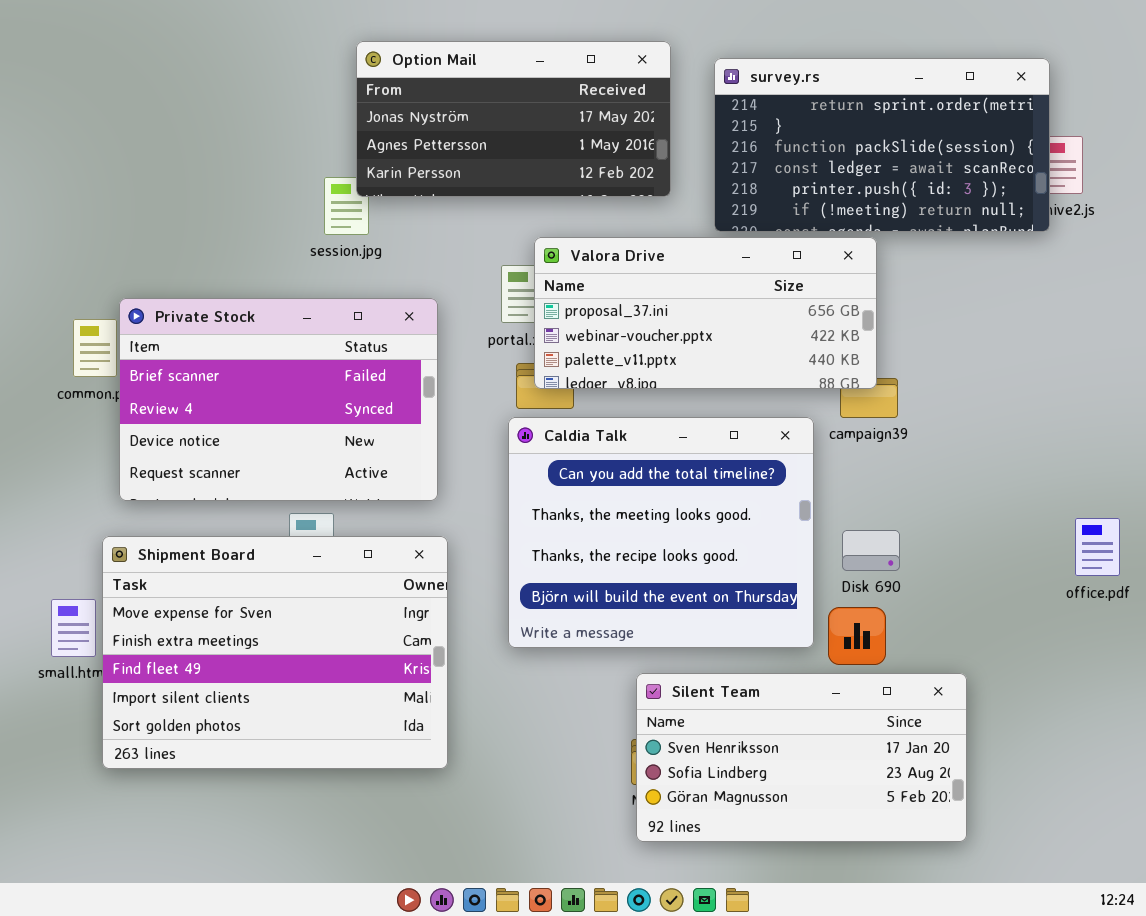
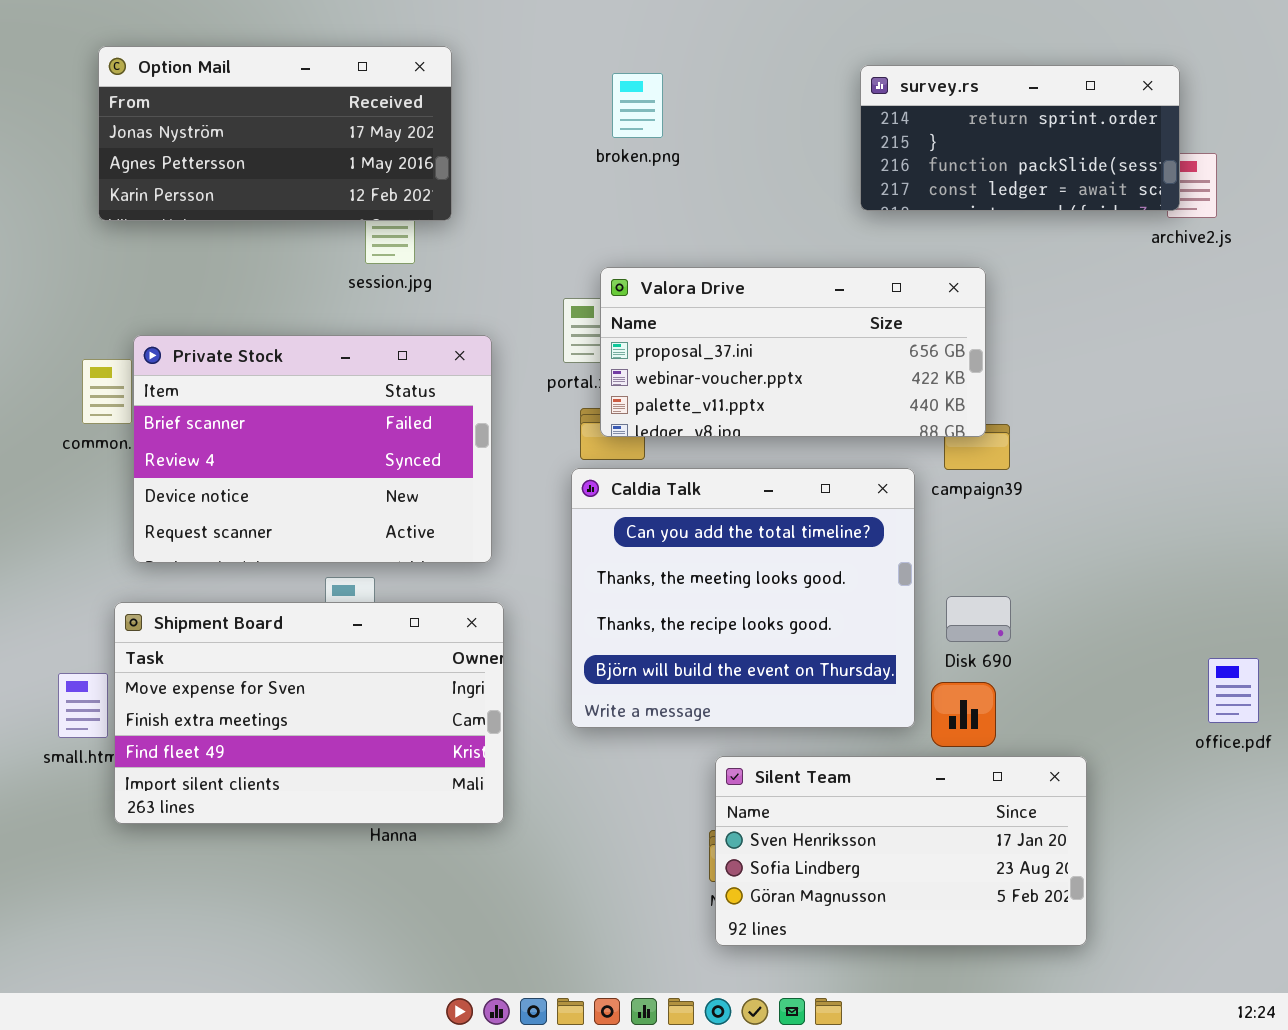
Option Mail: [356,41,671,197] -> [98,46,452,221], moved
survey.rs: [714,58,1050,232] -> [860,65,1180,211], resized
office.pdf: [1075,518,1120,576] -> [1208,658,1259,723], moved
Shipment Board: [102,536,448,769] -> [114,602,504,824], resized

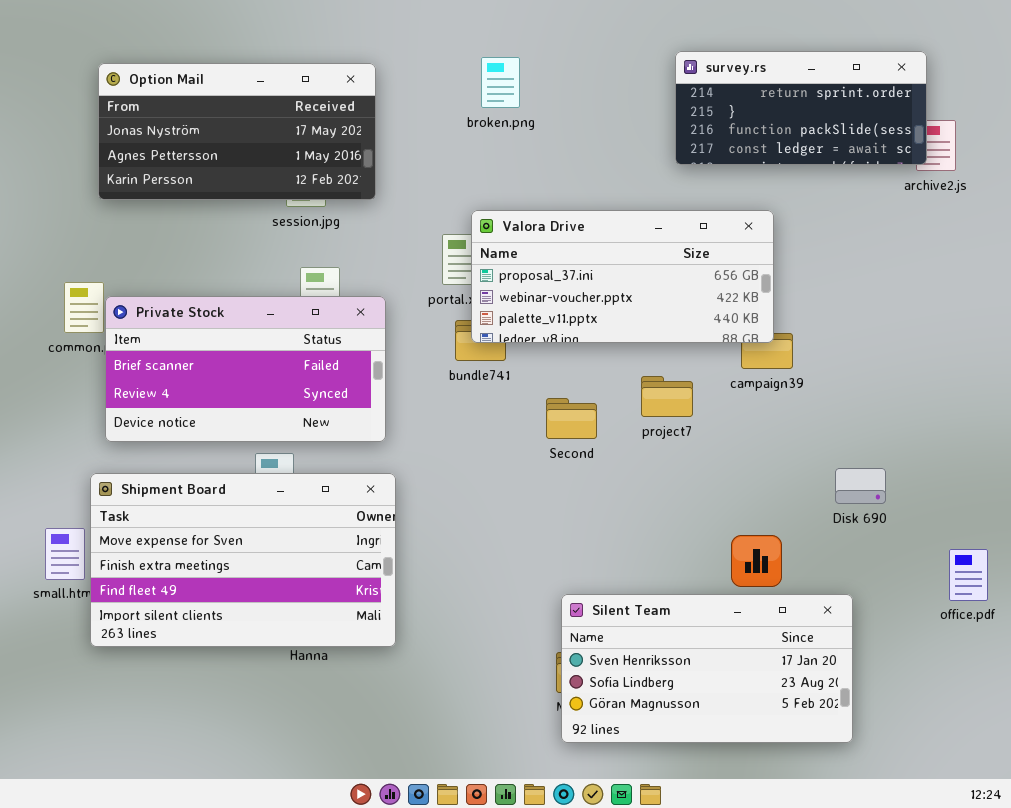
Option Mail: [98,46,452,221] -> [98,63,376,200], moved
Private Stock: [133,335,492,563] -> [105,296,386,442], resized
Caldia Talk: [571,468,915,728] -> none, closed
Disk 690: [946,596,1011,642] -> [835,468,886,504], moved
office.pdf: [1208,658,1259,723] -> [949,549,988,601], moved

